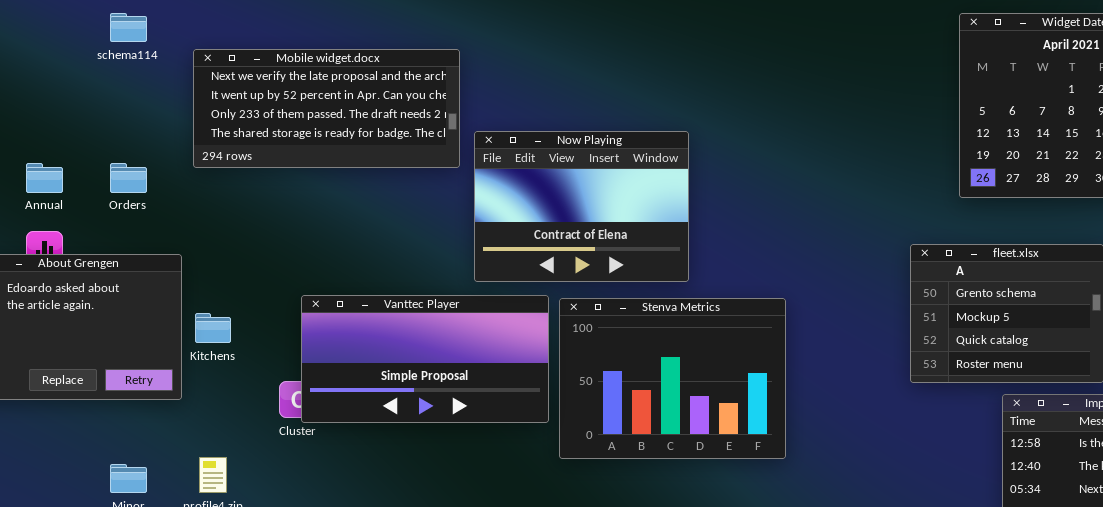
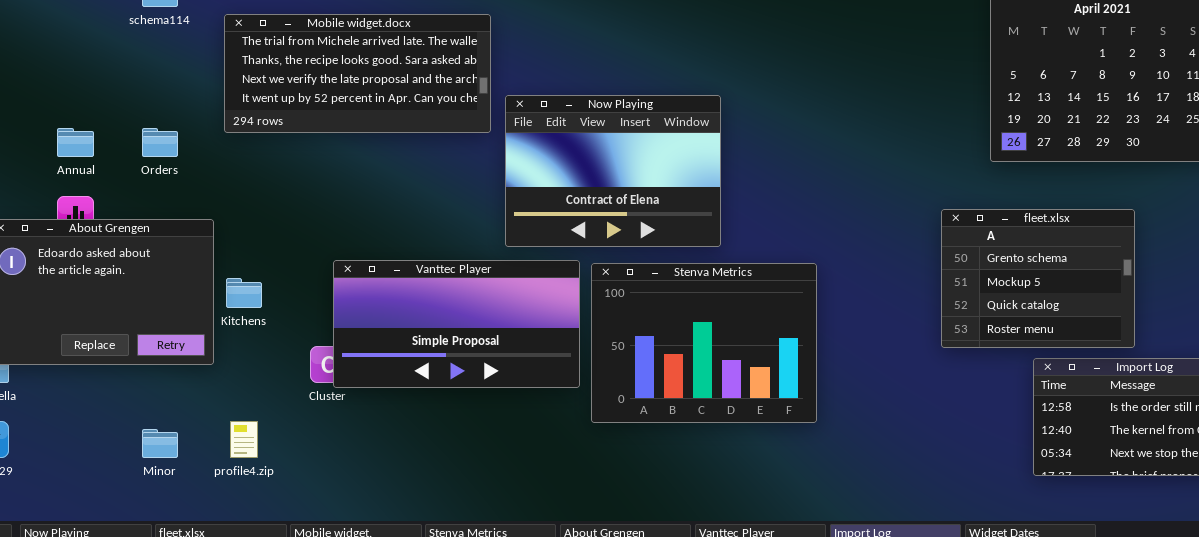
Mobile widget.docx: [193,49,460,168] -> [224,14,491,133], scrolled up 2 rows

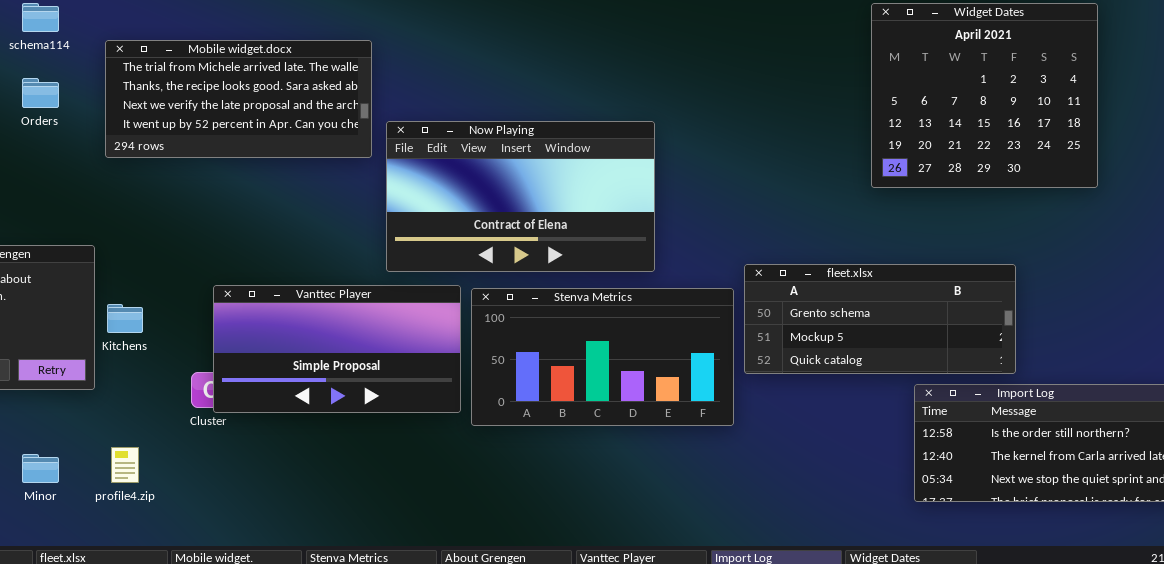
Now Playing: [505,95,721,247] -> [386,121,655,272], resized
Orders: [142,128,178,157] -> [22,78,59,108], moved
fleet.xlsx: [941,209,1135,348] -> [744,264,1016,374], resized
Stenva Metrics: [591,263,817,423] -> [471,288,734,426], resized

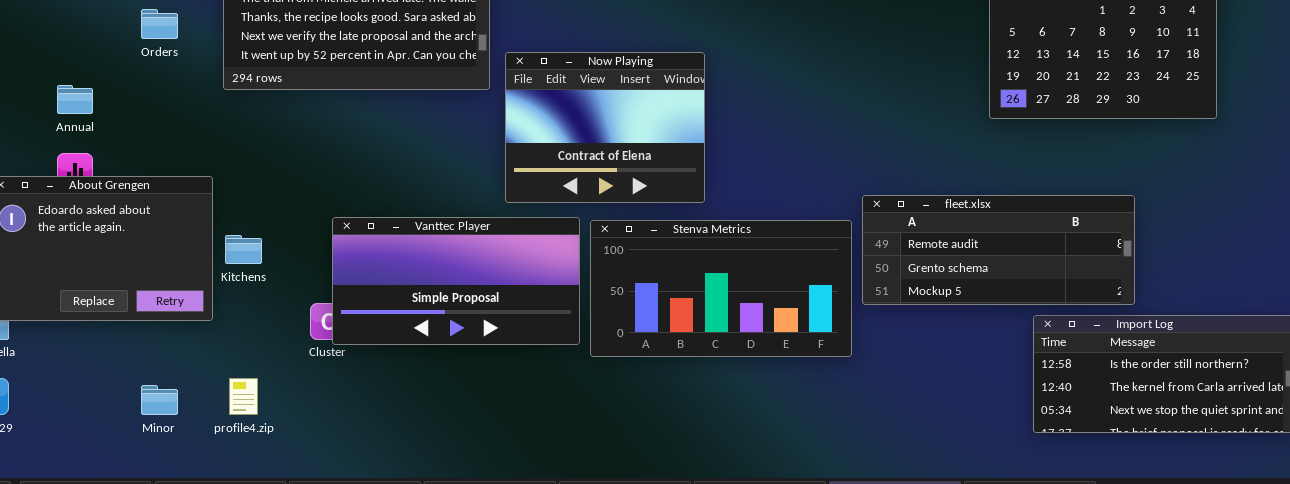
Now Playing: [386,121,655,272] -> [505,52,705,203], resized
fleet.xlsx: [744,264,1016,374] -> [862,195,1135,305], scrolled up 1 row

